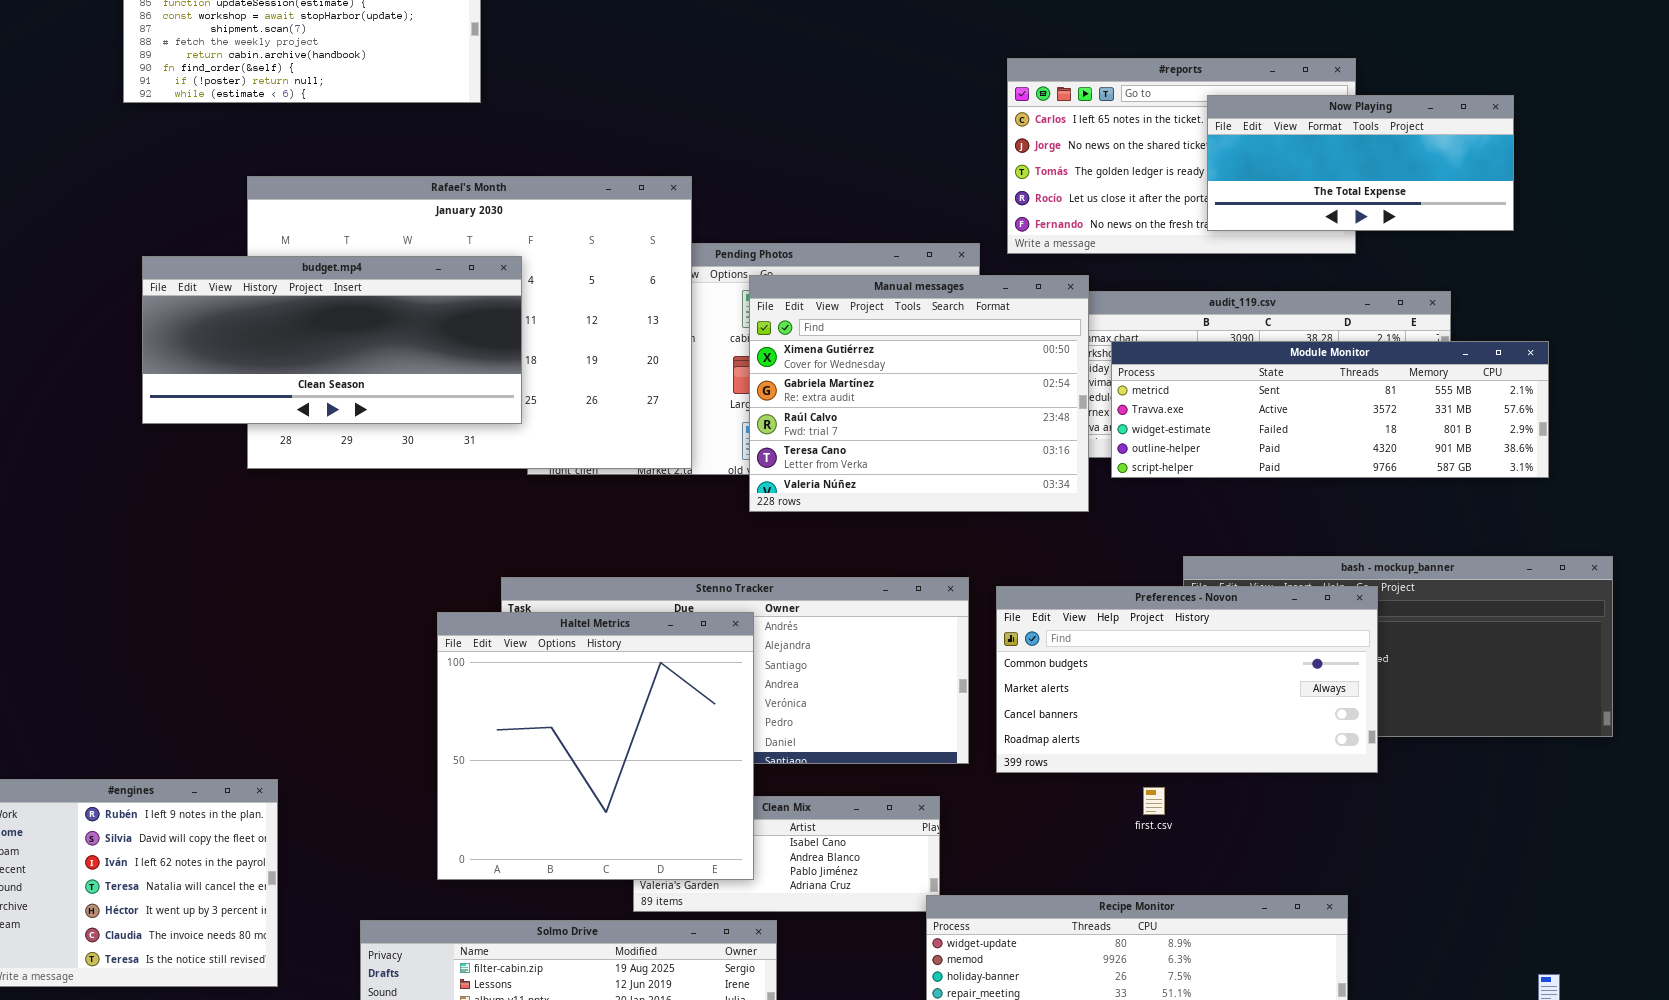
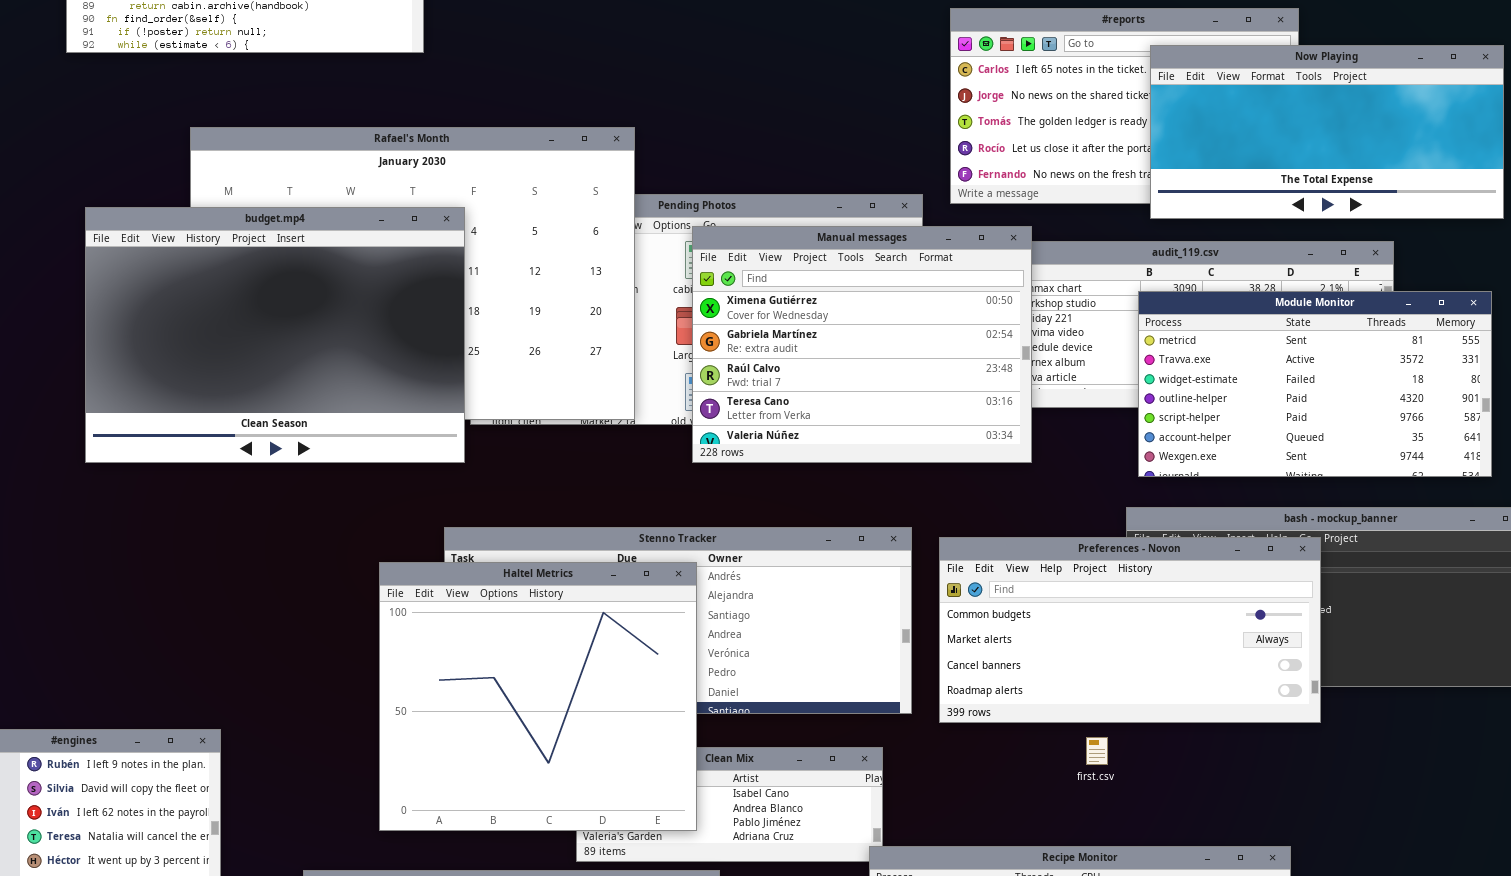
Now Playing: [1207,95,1514,231] -> [1150,45,1504,219], resized
budget.mp4: [142,256,522,424] -> [85,207,465,463], resized
Module Monitor: [1111,341,1549,478] -> [1138,291,1492,477], resized

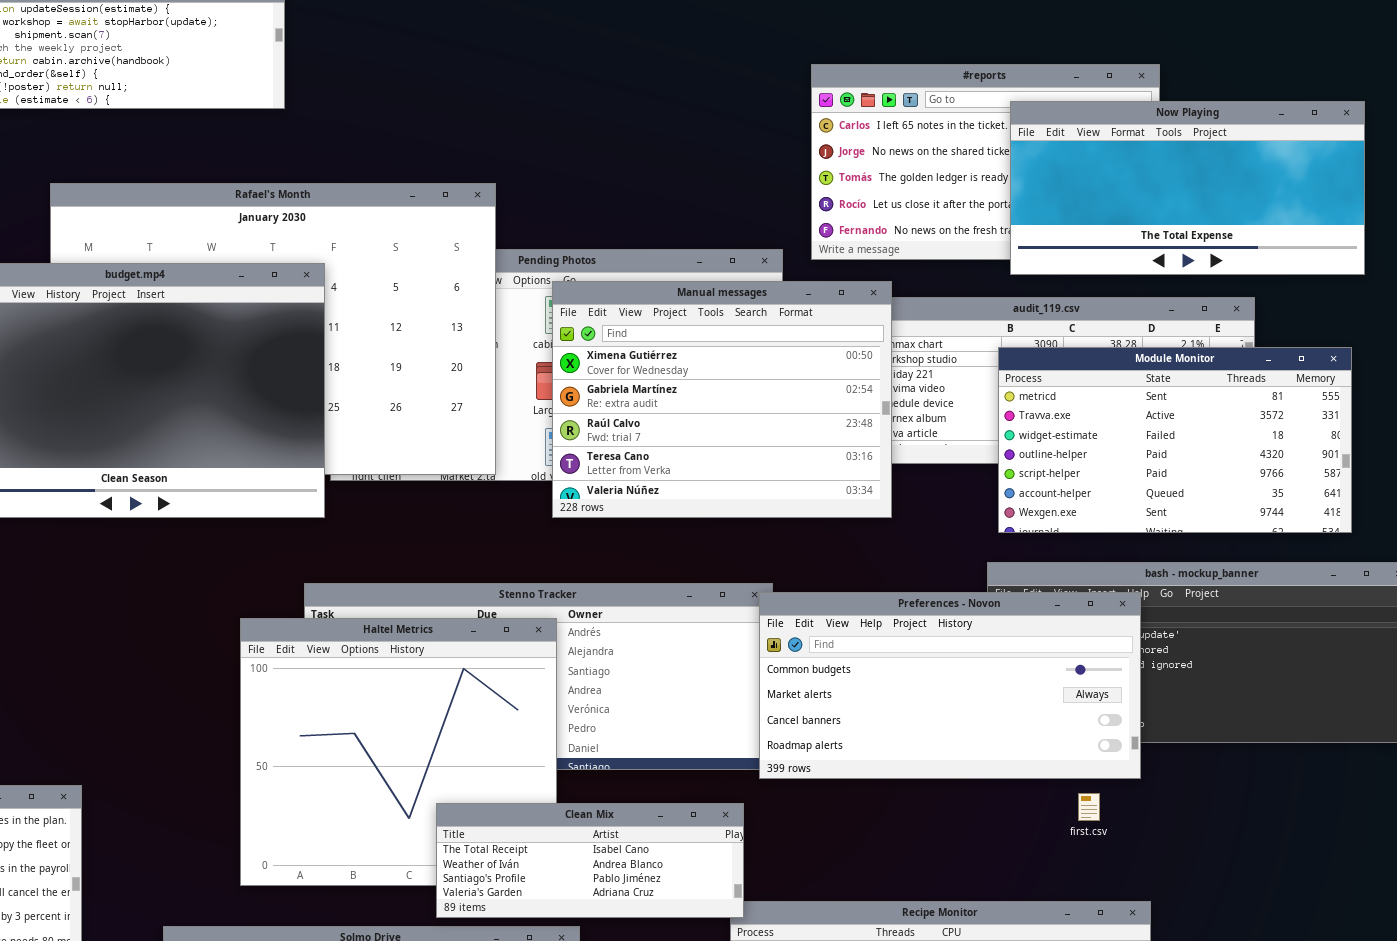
Preferences - Novon: [939,537,1321,723] -> [759,592,1141,779], moved
first.csv: [1086,737,1108,765] -> [1078,793,1100,821], moved
Clean Mix: [576,747,883,862] -> [436,803,744,918], raised

